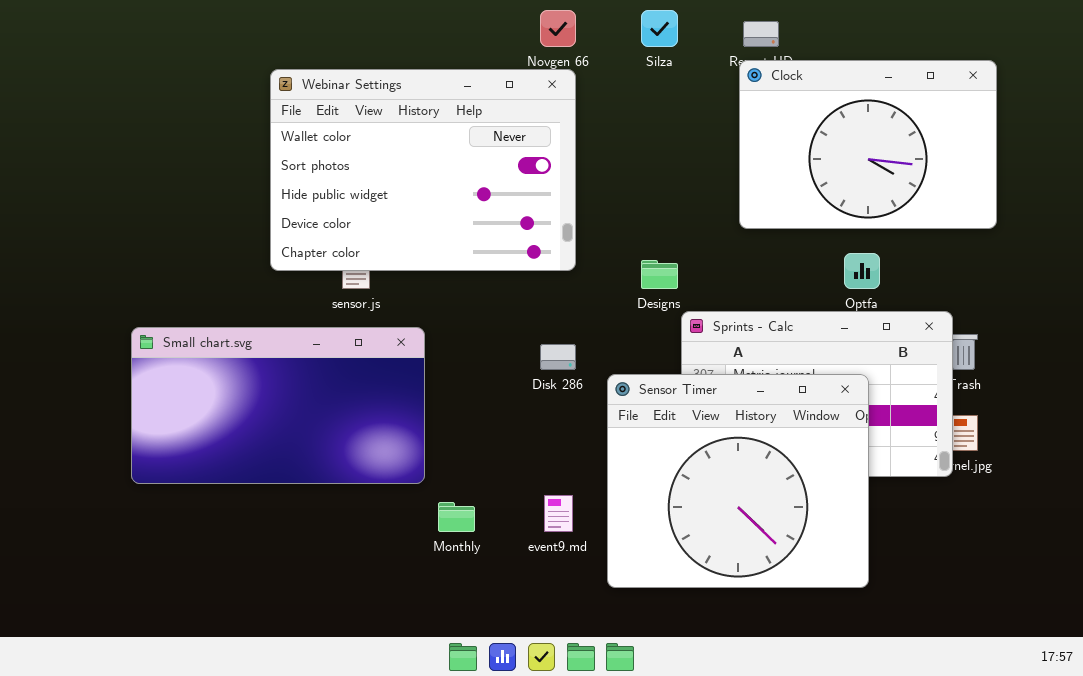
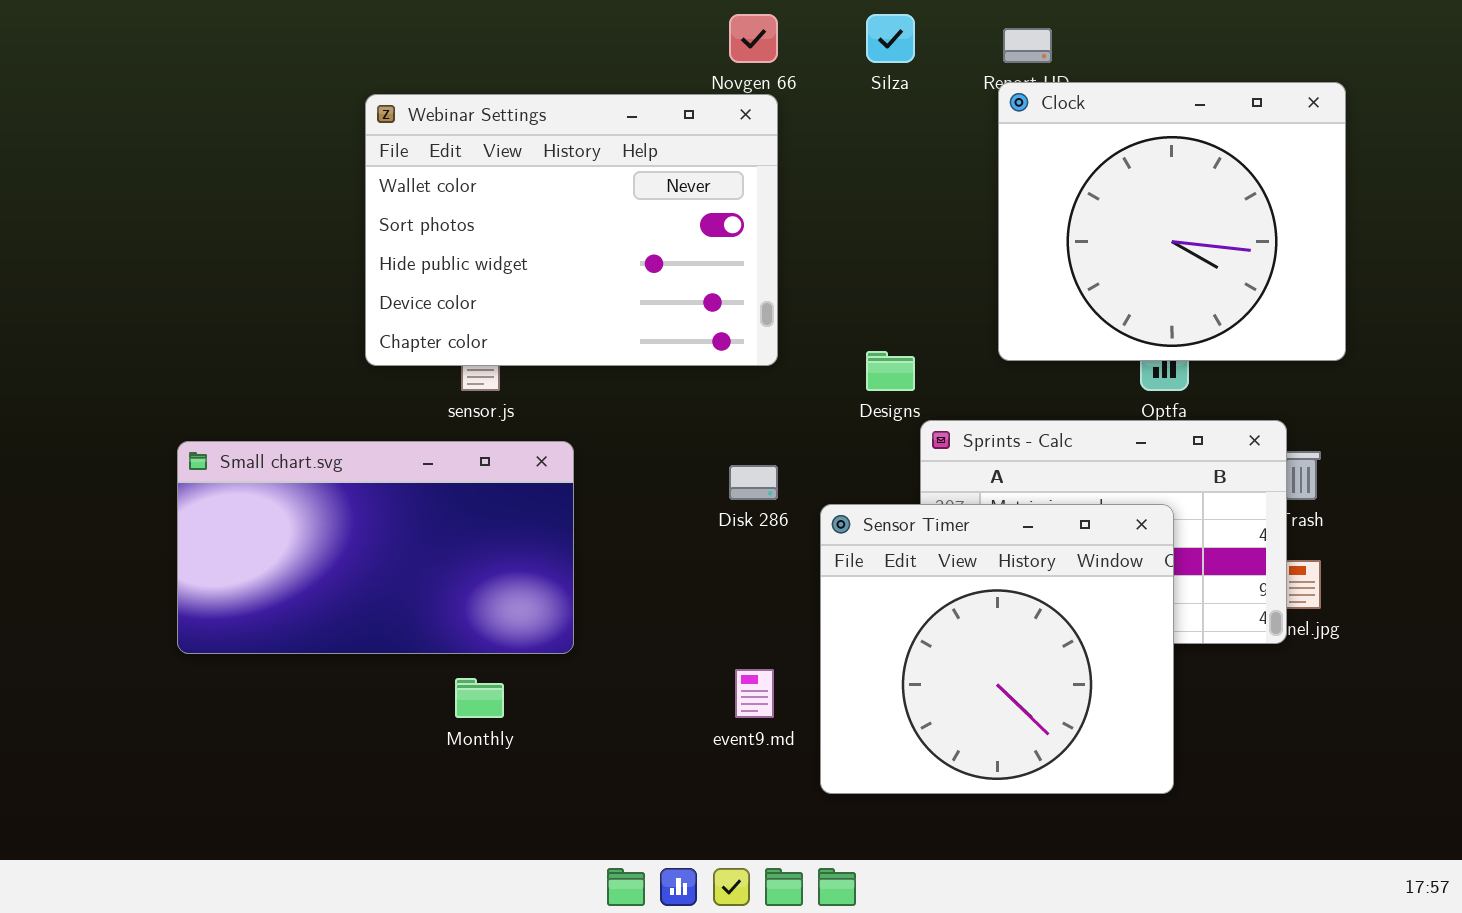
Clock: [739,60,997,229] -> [998,82,1346,361], resized
Monthly: [438,502,475,532] -> [455,678,504,718], moved

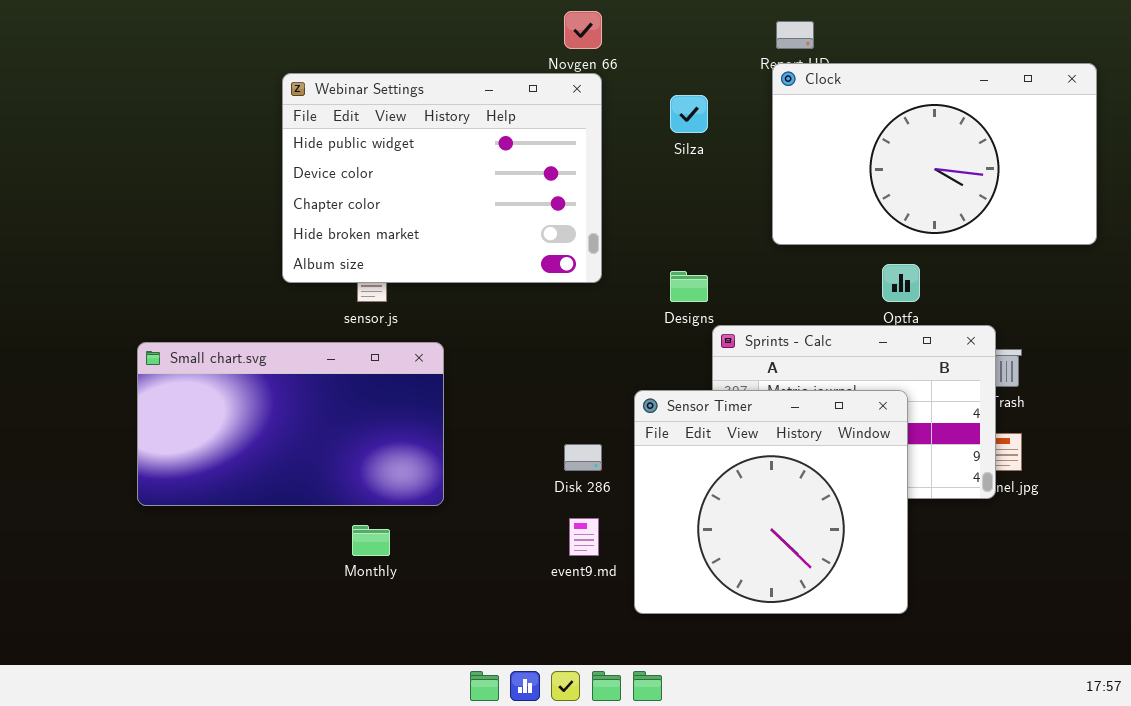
Silza: [866,14,915,63] -> [670,95,708,133], moved
Clock: [998,82,1346,361] -> [772,63,1097,245], resized
Webinar Settings: [365,94,778,366] -> [282,73,602,283], scrolled down 2 rows
Disk 286: [729,465,778,500] -> [564,444,602,471], moved

